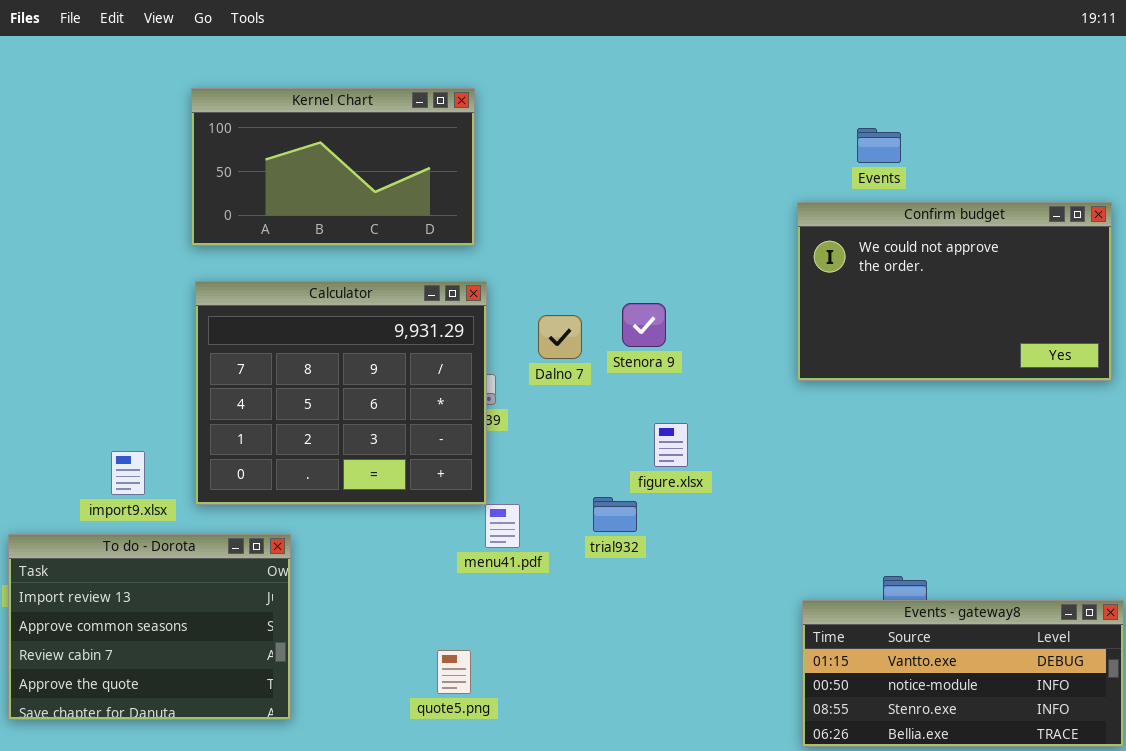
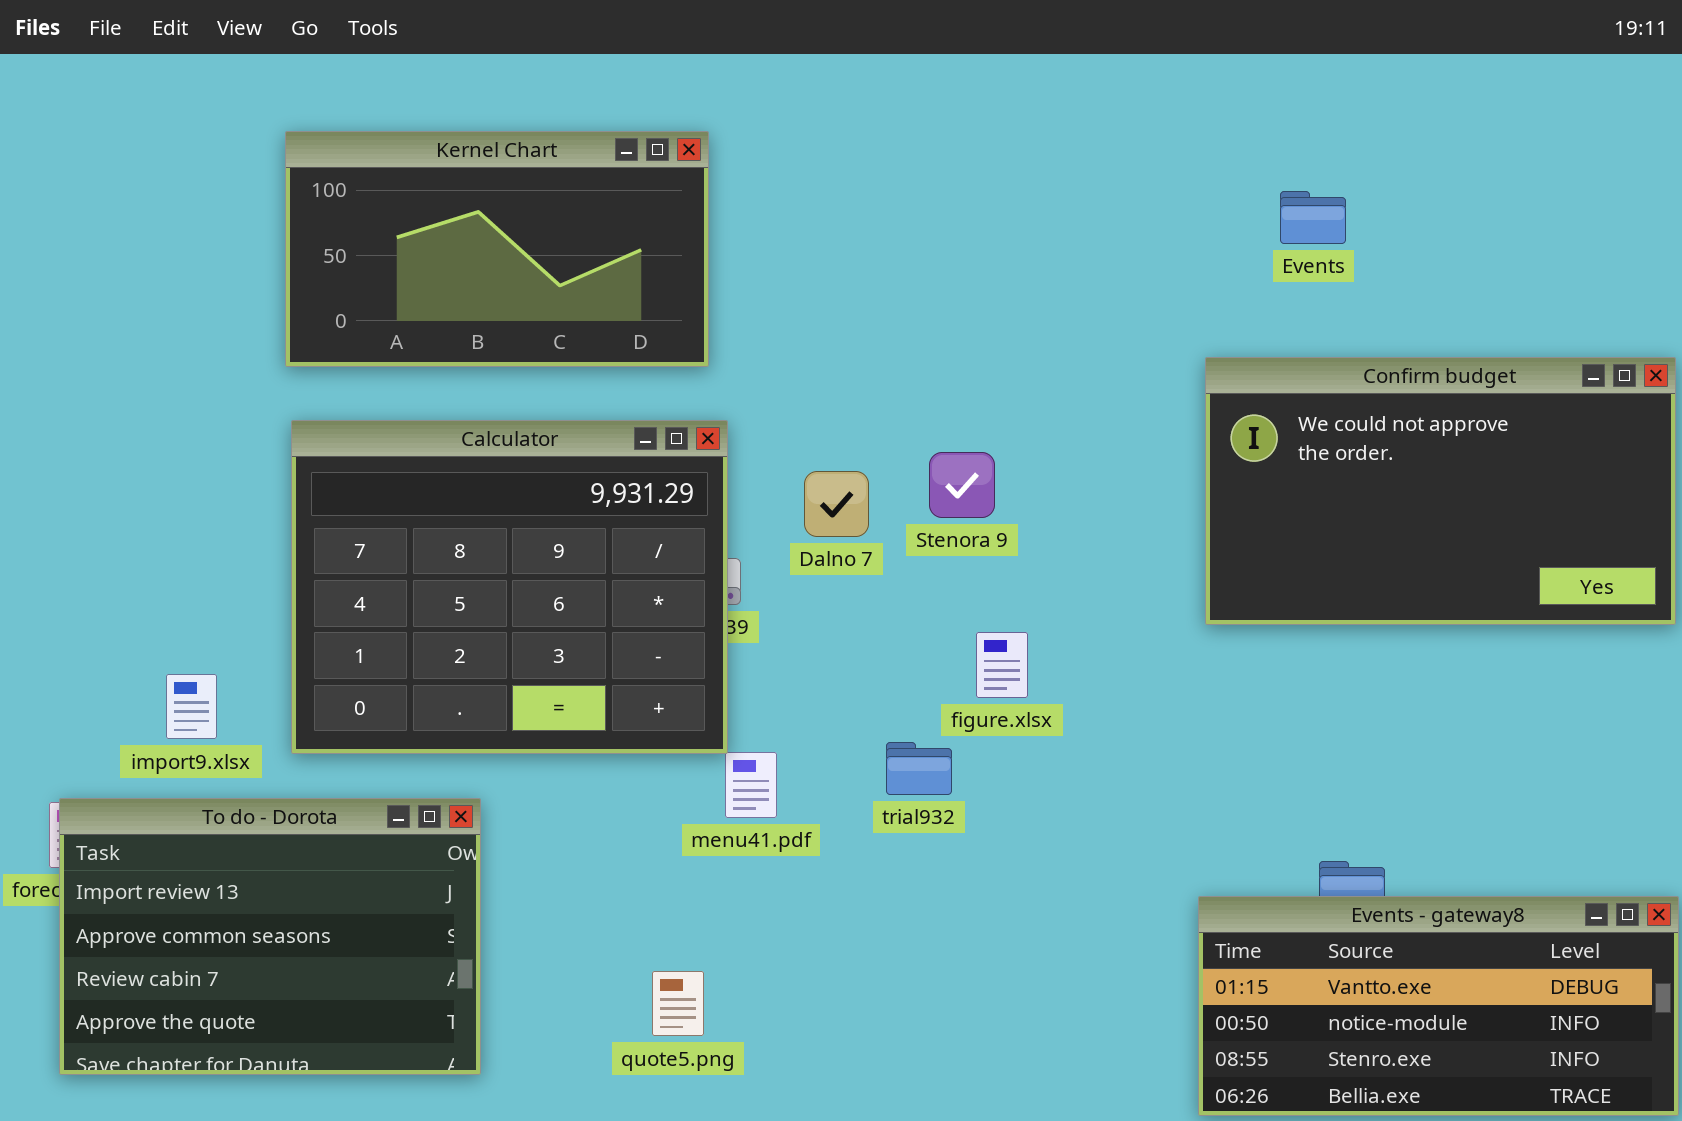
Confirm budget: [797,202,1112,381] -> [1205,357,1676,625], moved
To do - Dorota: [8,534,291,720] -> [59,798,481,1075], moved

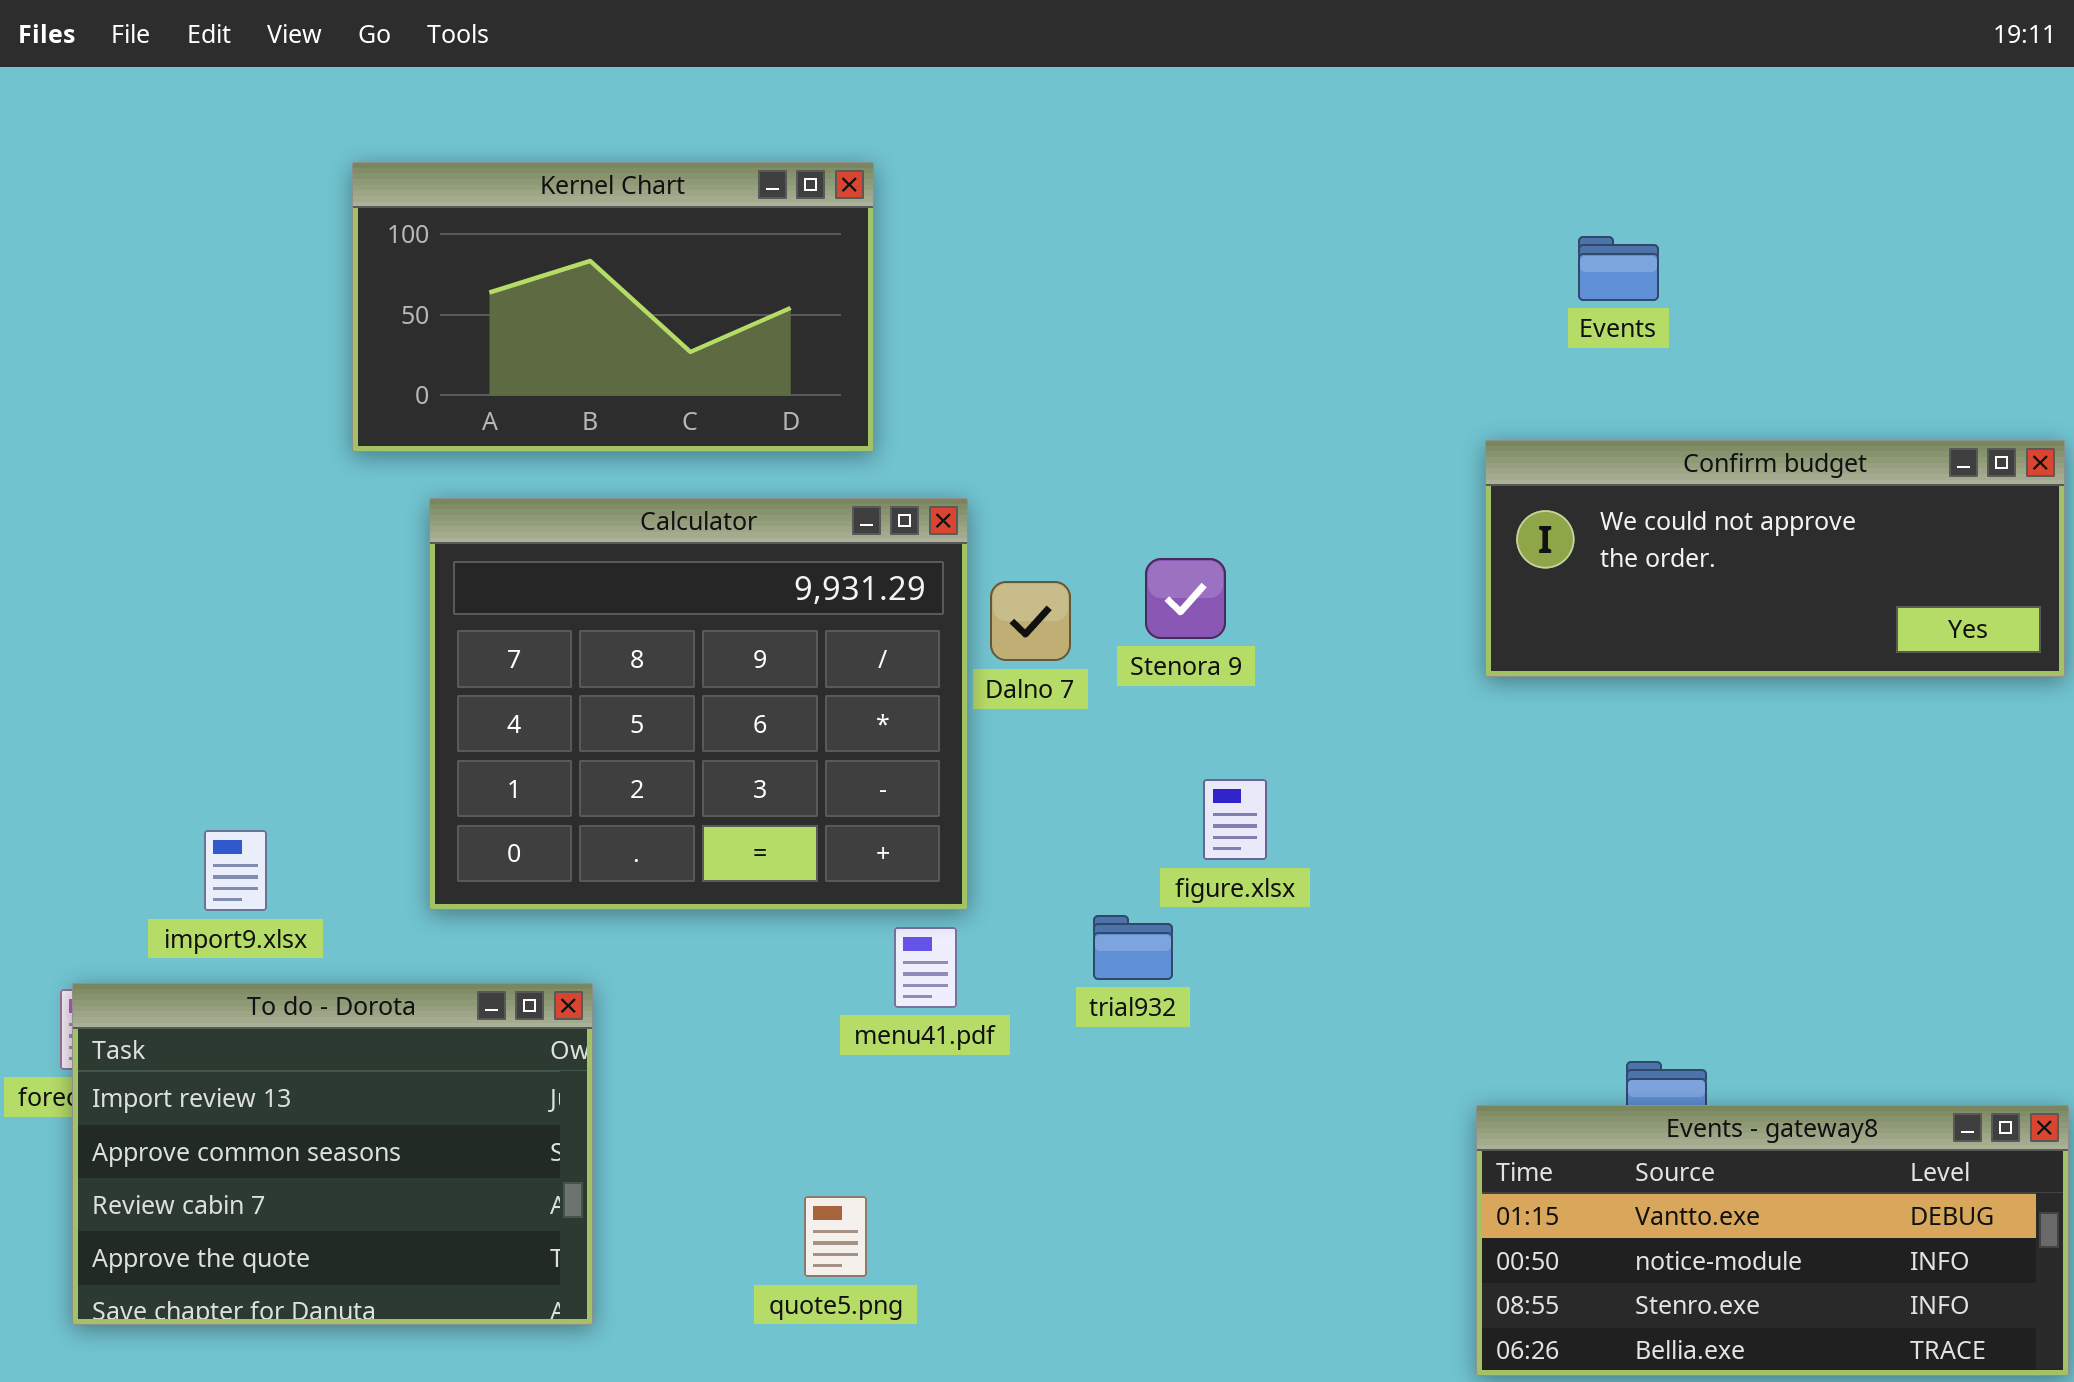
Confirm budget: [1205,357,1676,625] -> [1485,440,2065,677], resized
Calculator: [291,420,728,754] -> [429,498,968,910], moved

